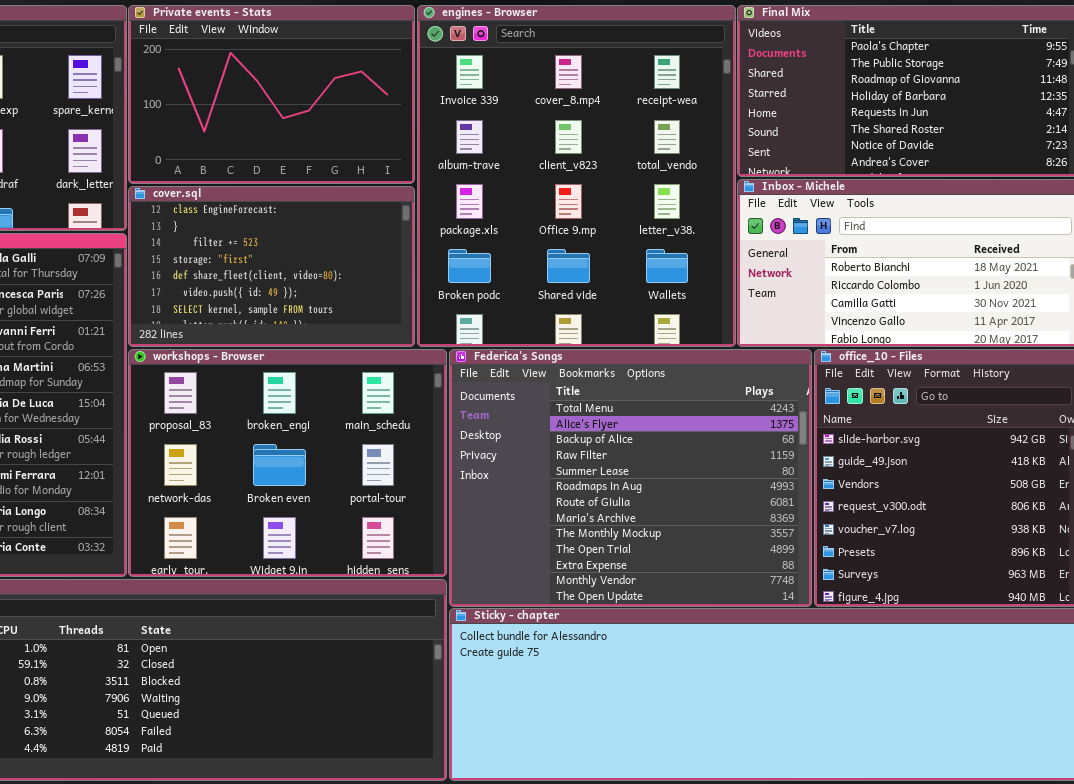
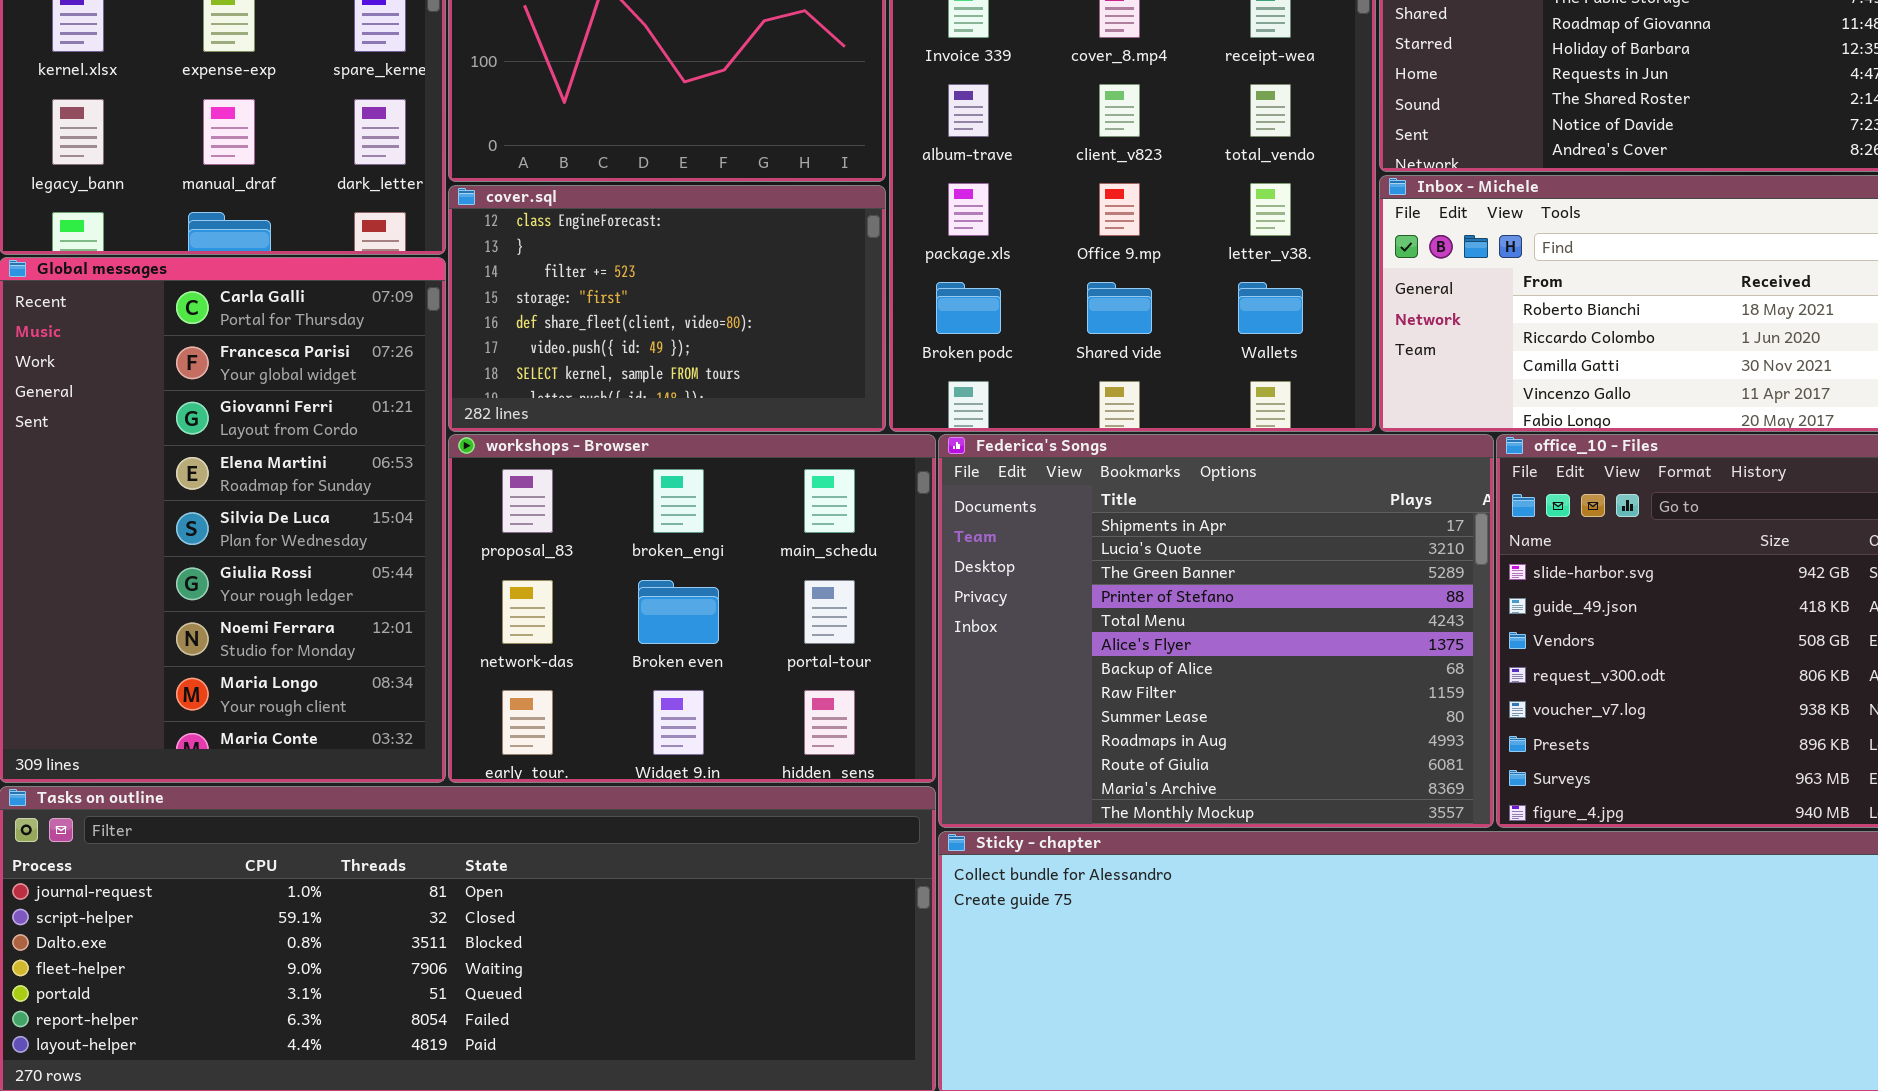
Federica's Songs: [449,349,812,607] -> [938,434,1494,828], scrolled up 4 rows

